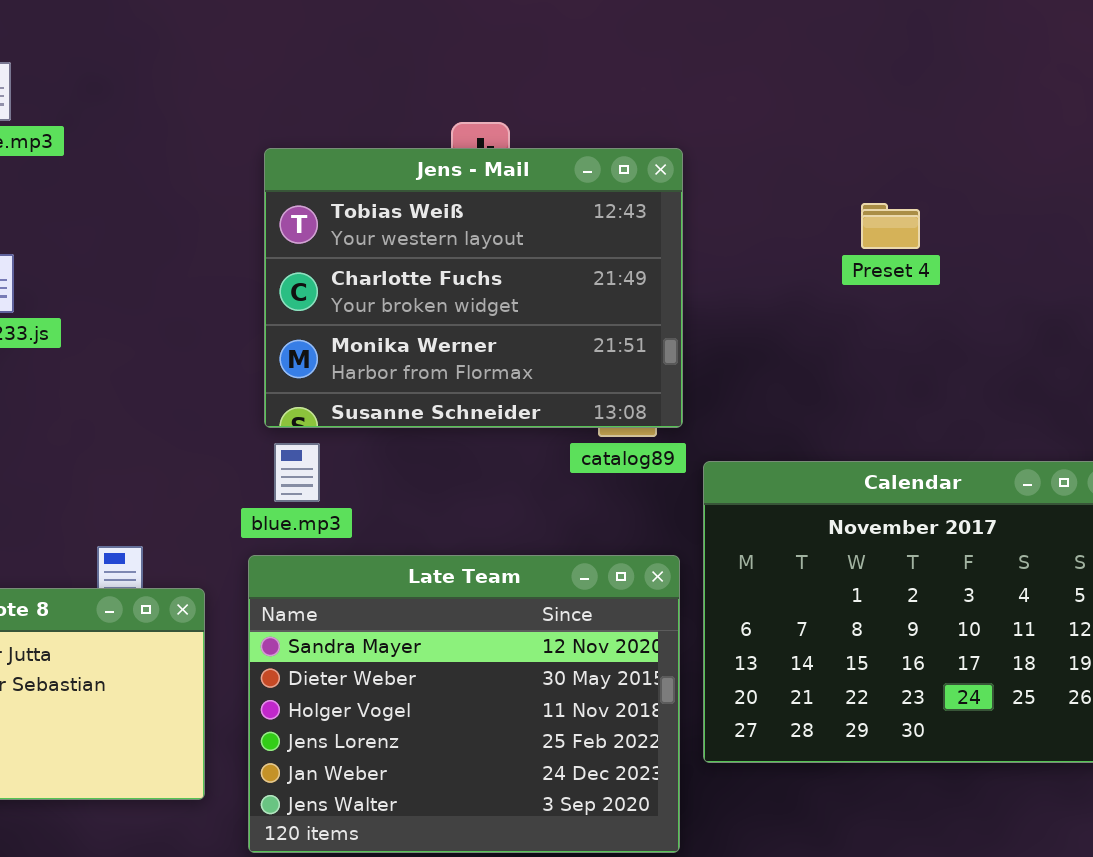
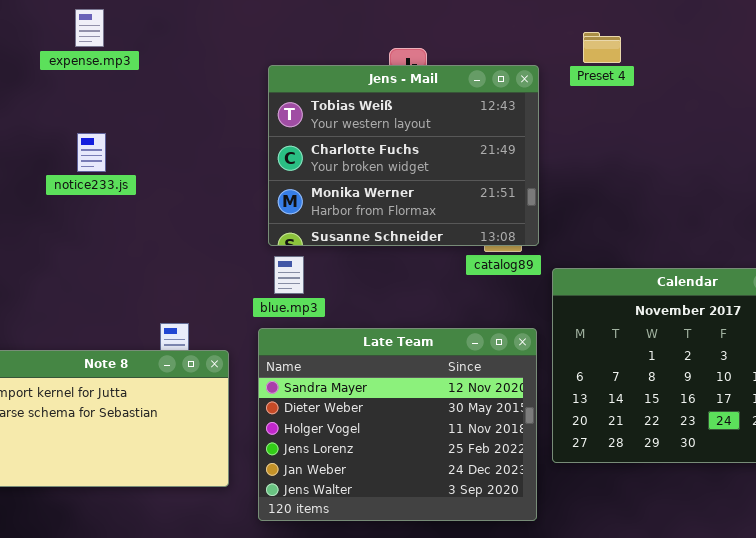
Preset 4: [861,203,920,249] -> [583,32,621,63], moved

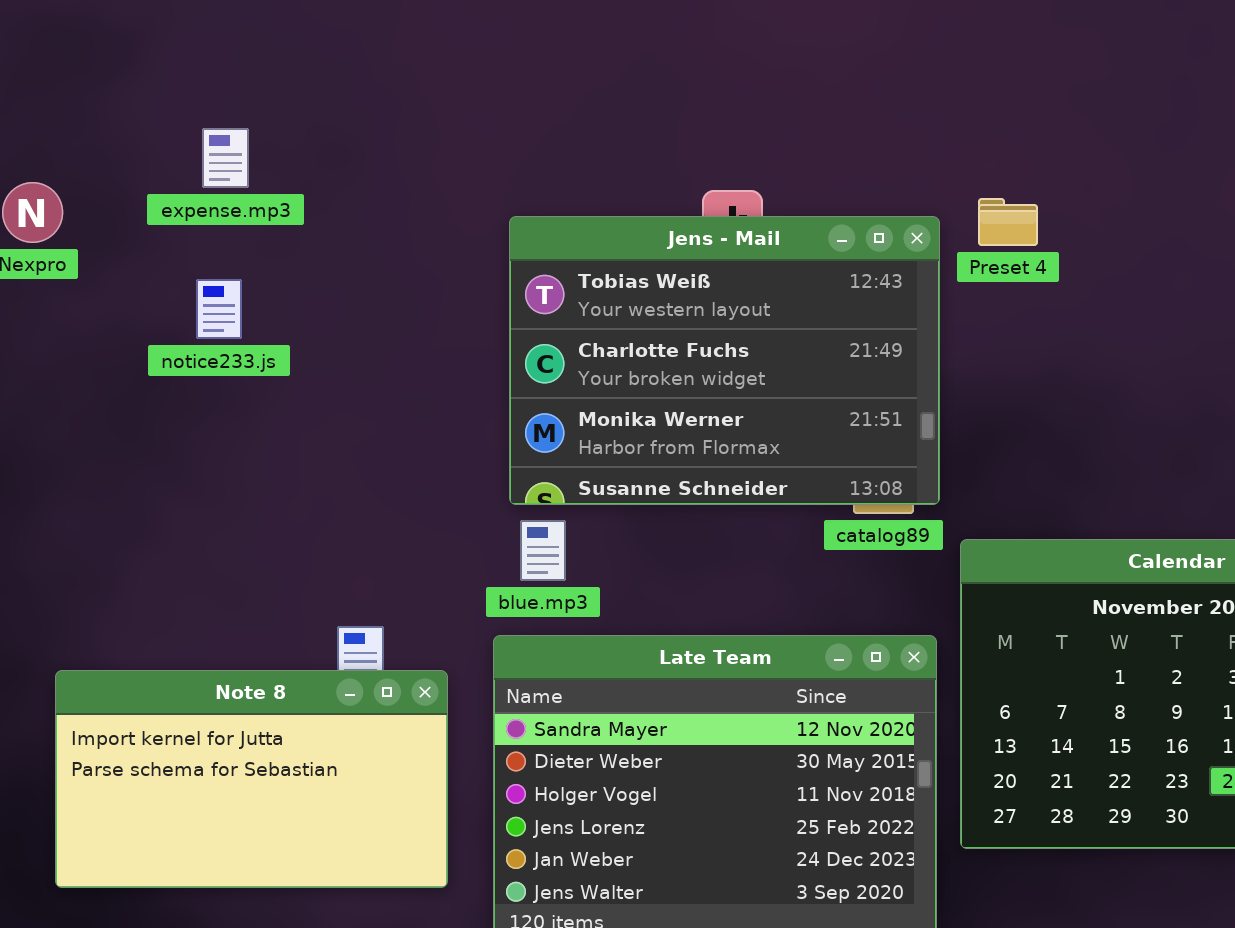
Preset 4: [583,32,621,63] -> [978,198,1038,246], moved
notice233.js: [77,133,106,172] -> [196,279,242,339], moved

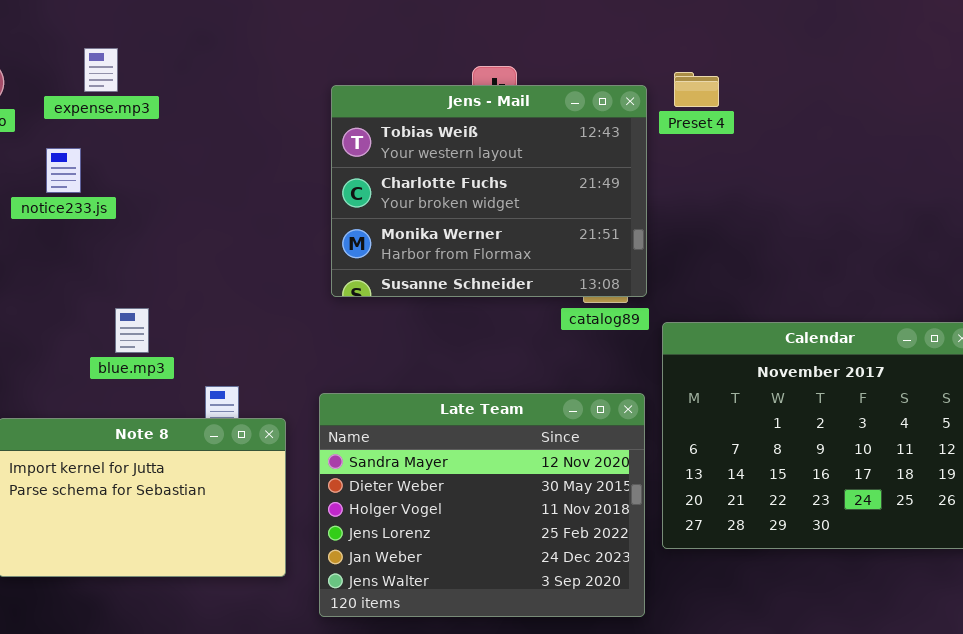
expense.mp3: [202,128,249,188] -> [84,48,118,92], moved
notice233.js: [196,279,242,339] -> [46,148,81,193], moved
blue.mp3: [520,520,566,581] -> [115,308,149,353], moved

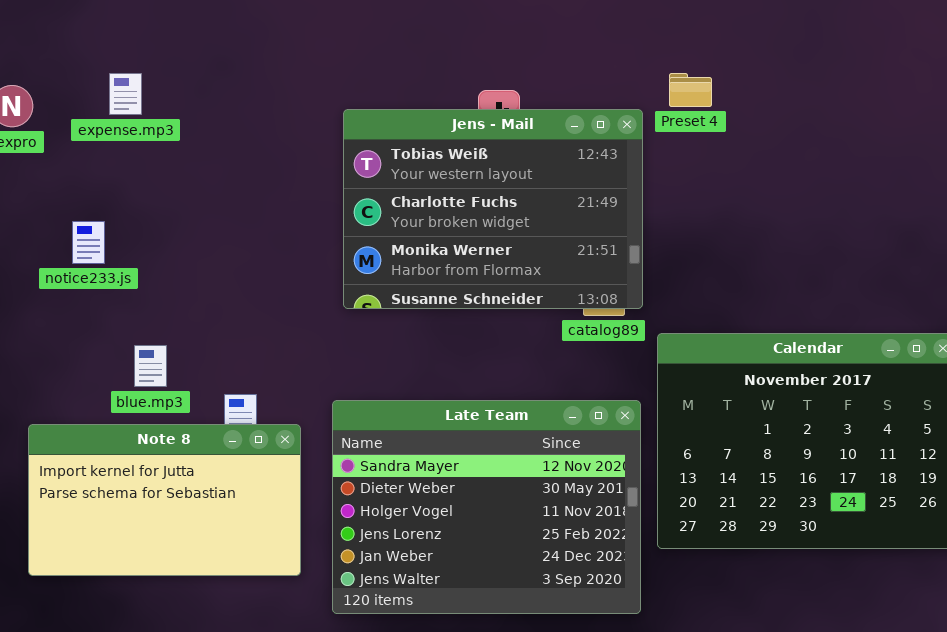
Preset 4: [674,72,719,107] -> [669,73,712,107], moved
notice233.js: [46,148,81,193] -> [72,221,105,264], moved
blue.mp3: [115,308,149,353] -> [134,345,167,387], moved

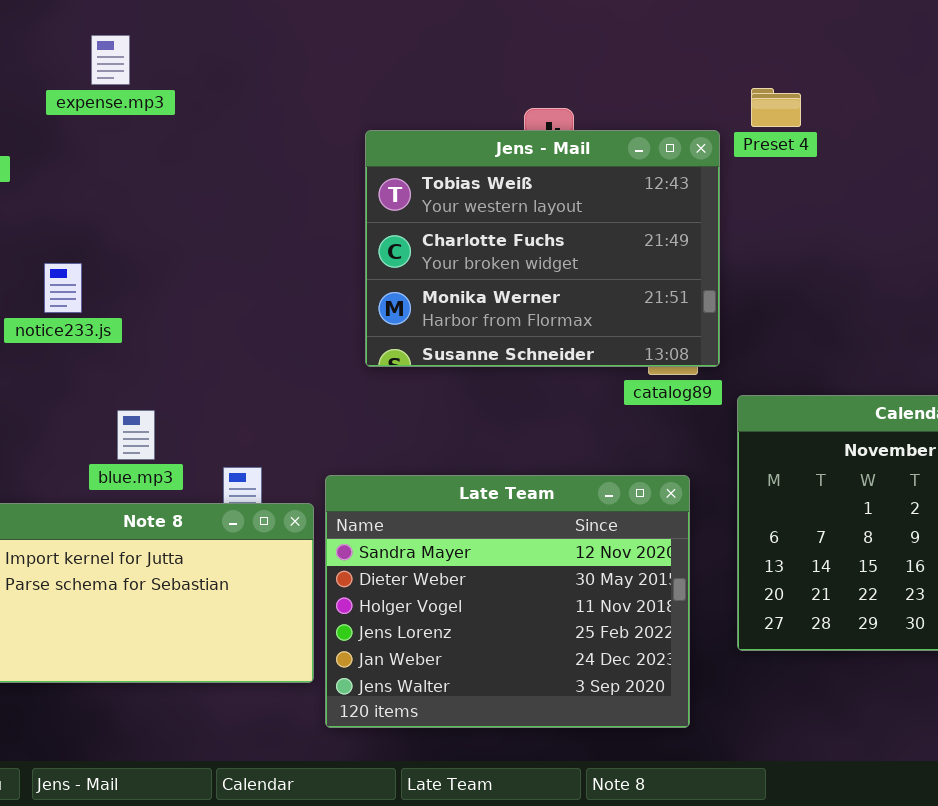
expense.mp3: [109,73,142,115] -> [91,35,130,85], moved
Late Team: [332,400,641,614] -> [325,475,690,728], moved

